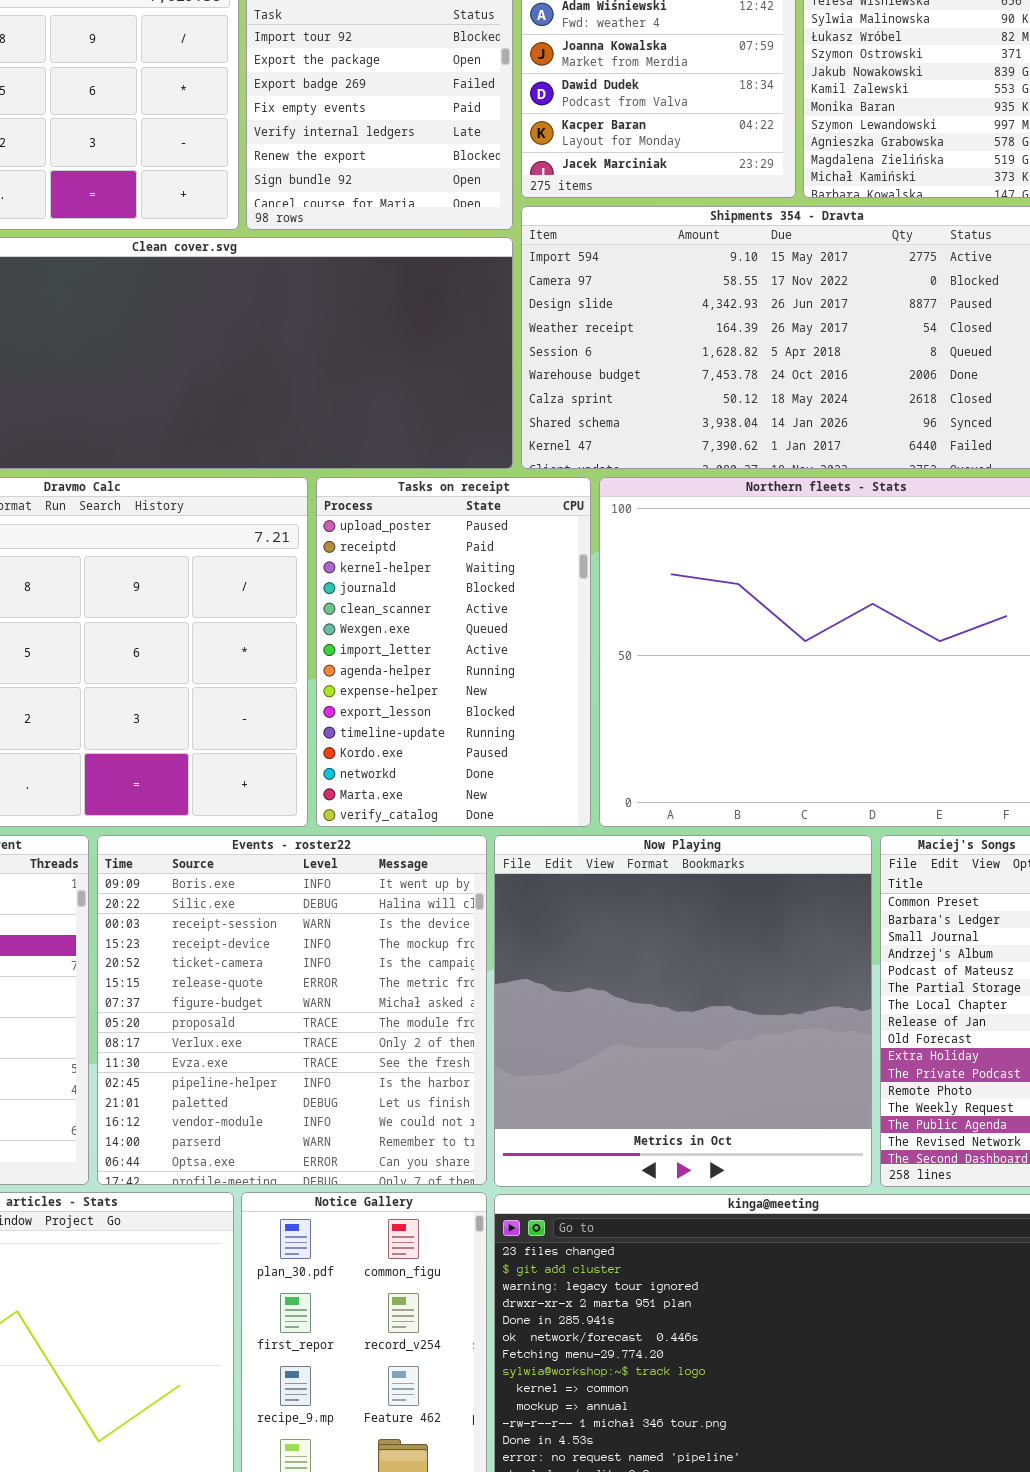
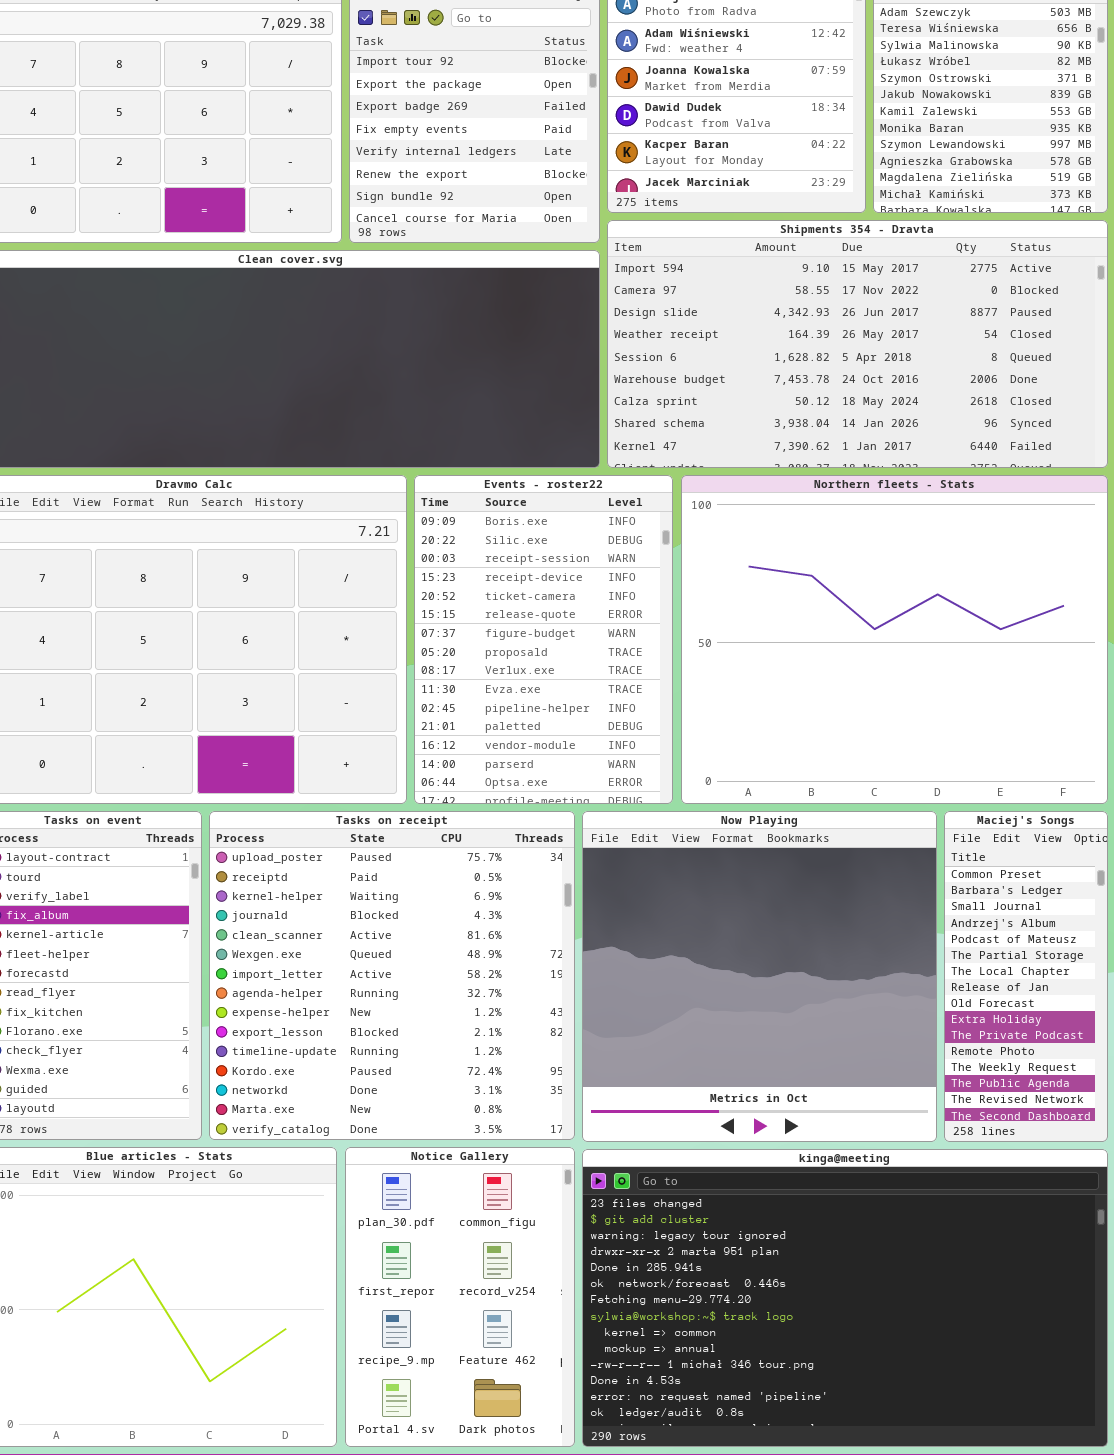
Tasks on receipt: [316,477,591,827] -> [209,811,575,1140], moved, resized
Events - roster22: [97,835,487,1185] -> [414,475,673,804], moved, resized

